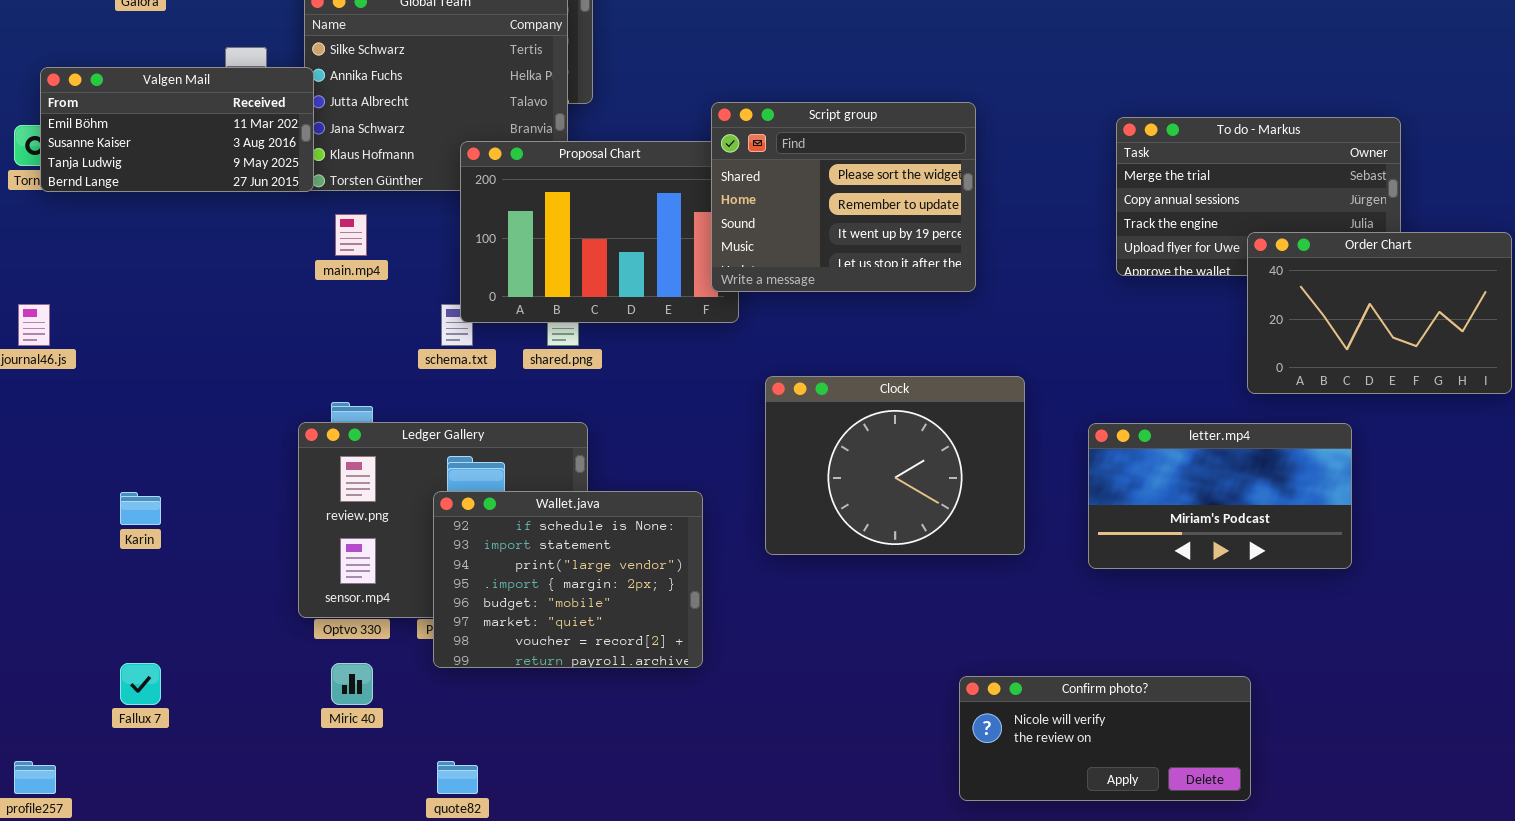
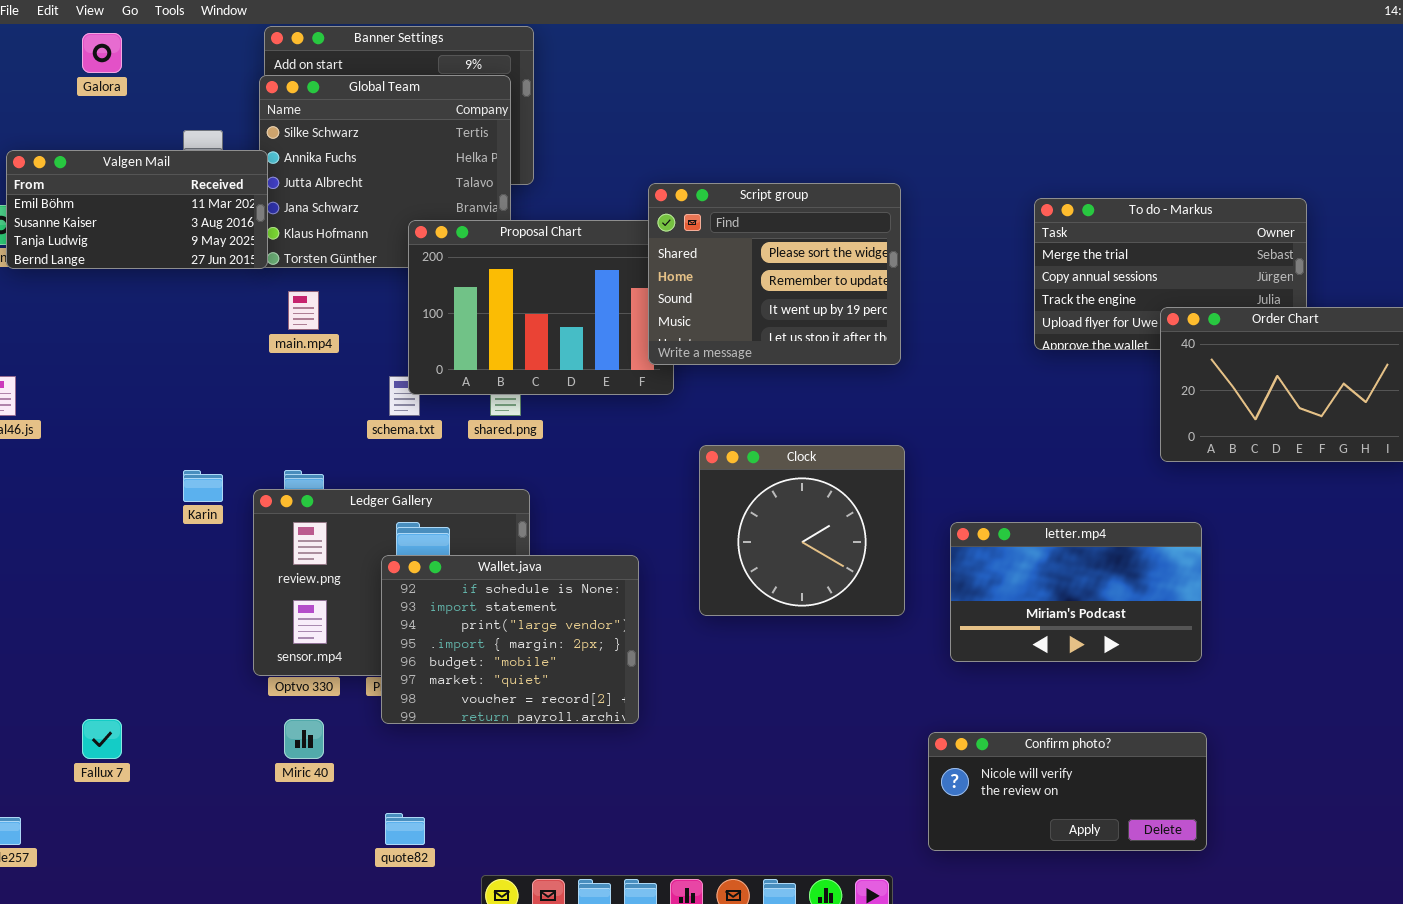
Clock: [765,376,1025,555] -> [699,445,905,616], resized
letter.mp4: [1088,423,1352,569] -> [950,522,1202,662], moved
Karin: [120,492,161,525] -> [183,470,223,502], moved
Confirm photo?: [959,676,1251,801] -> [928,732,1207,851], moved

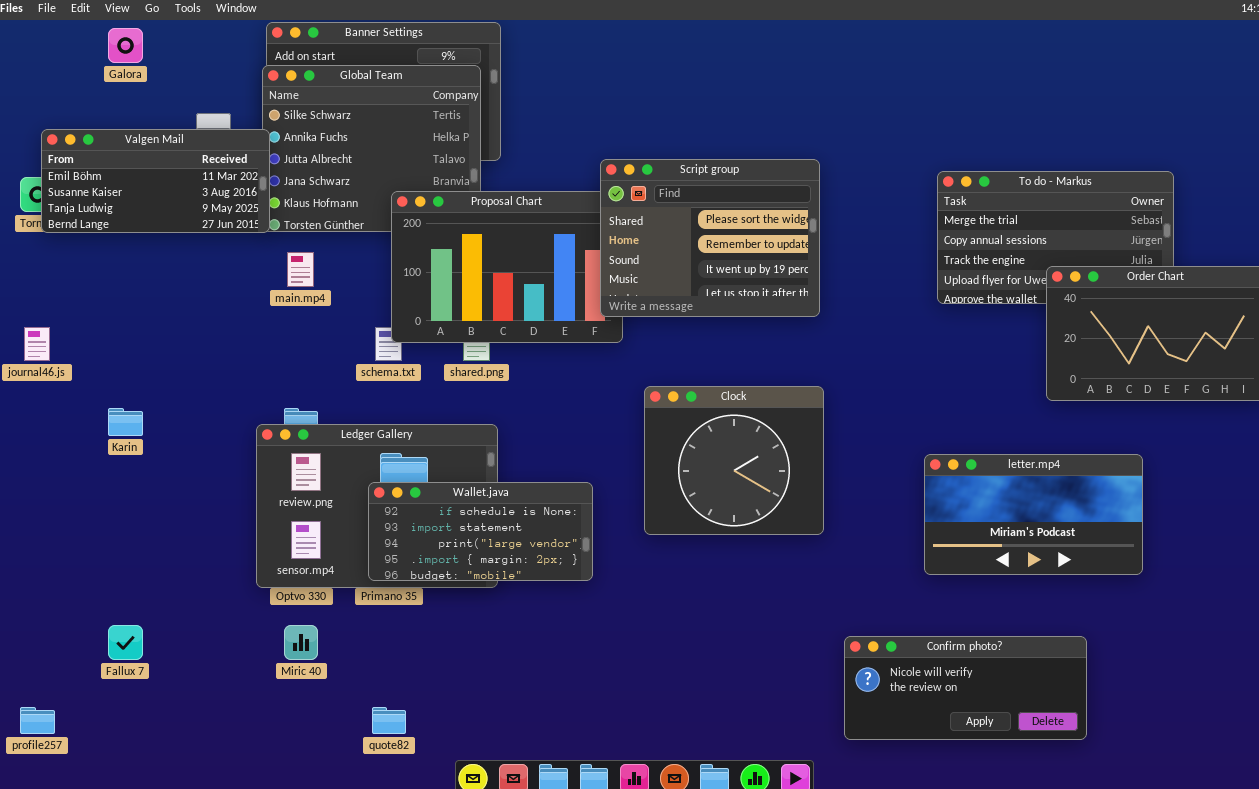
Karin: [183,470,223,502] -> [108,408,143,436], moved
letter.mp4: [950,522,1202,662] -> [924,454,1143,575], moved
Wallet.java: [381,555,639,724] -> [368,482,593,581], resized

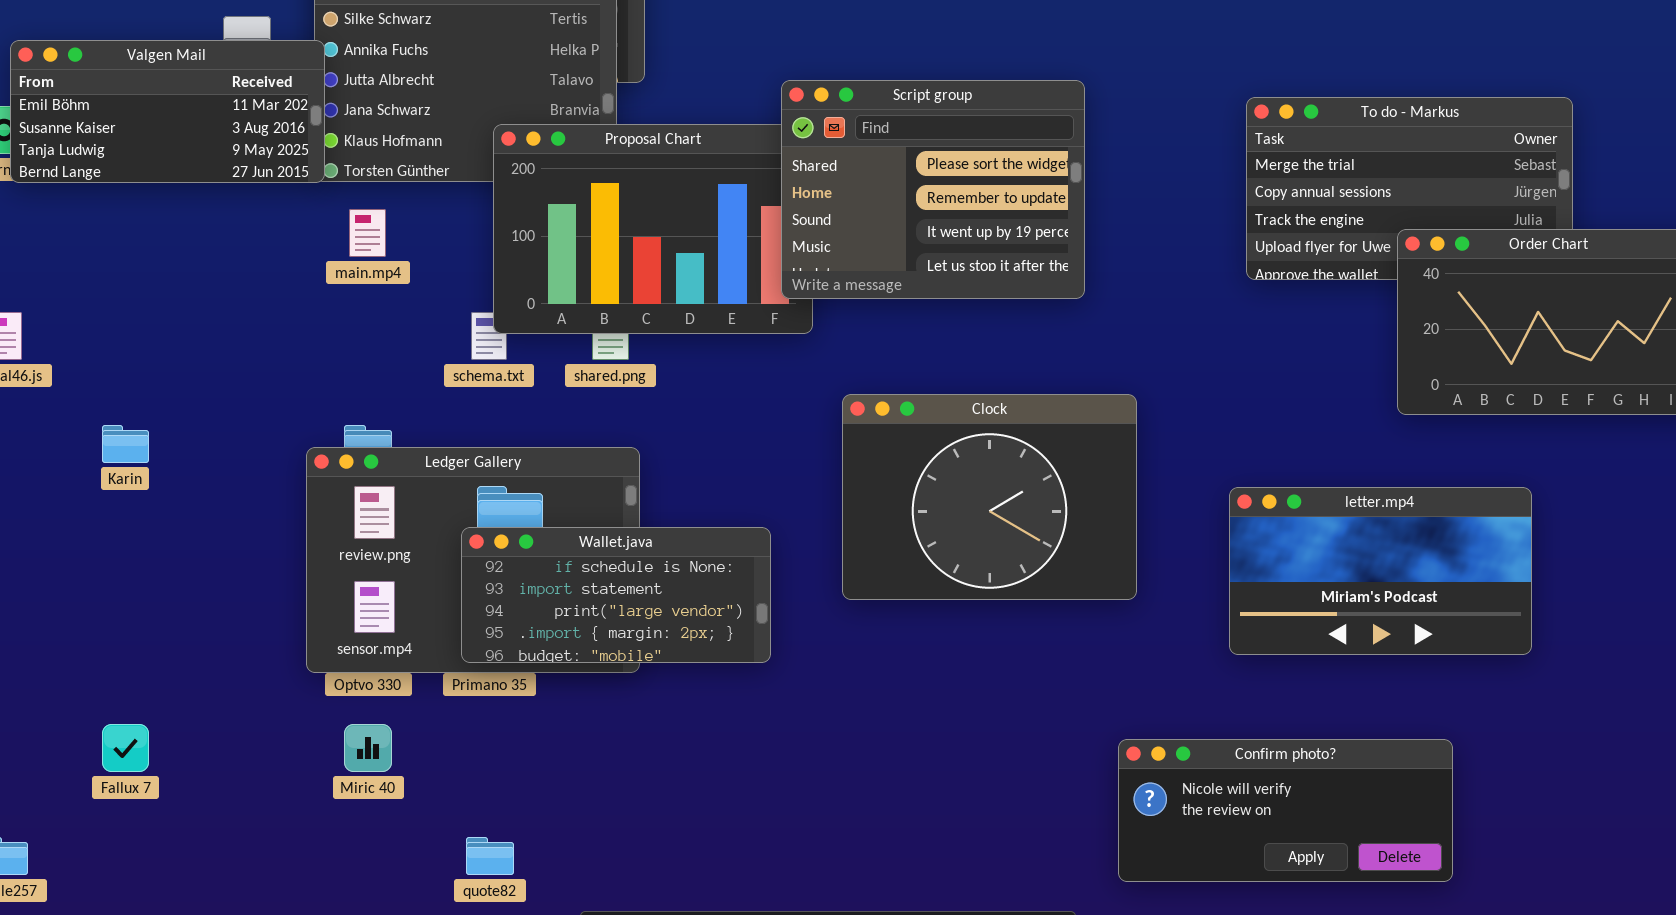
Clock: [644,386,824,535] -> [842,394,1137,600], resized

